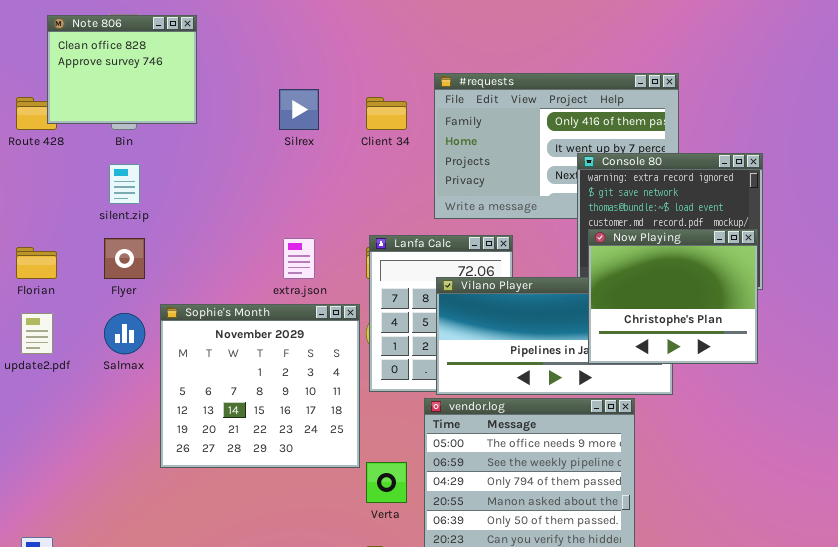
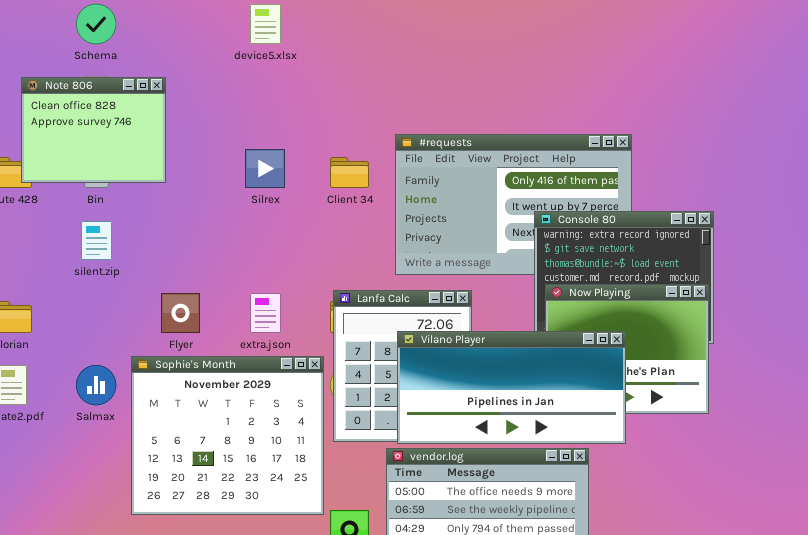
Flyer: [104,238,145,279] -> [161,293,200,333], moved
Vilano Player: [436,277,673,395] -> [397,331,626,444], raised

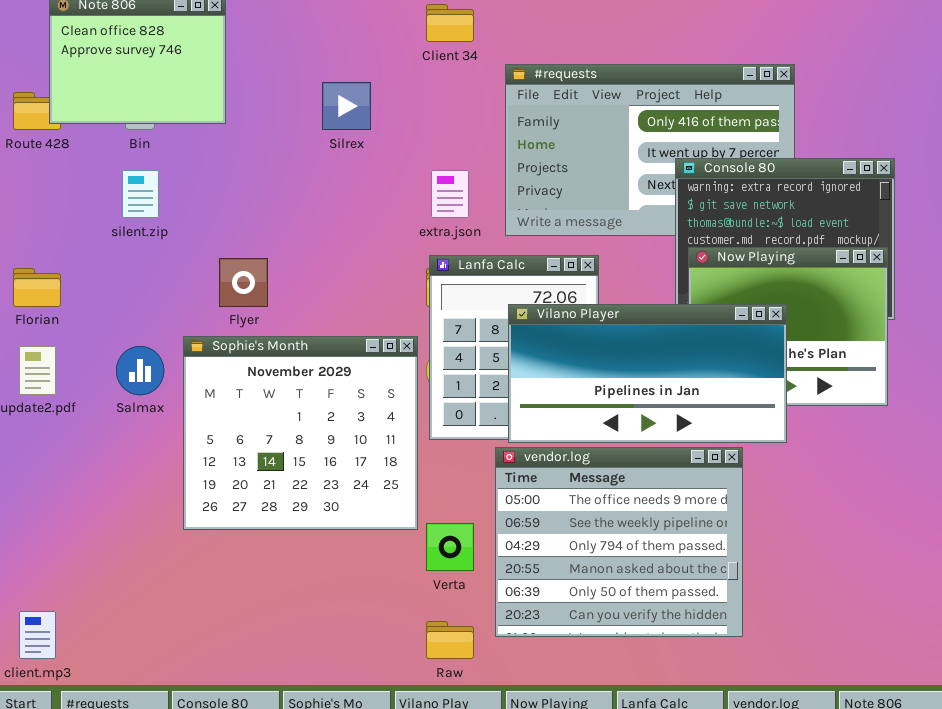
Client 34: [330,157,369,188] -> [426,4,474,42], moved
extra.json: [250,293,281,333] -> [431,170,469,218], moved

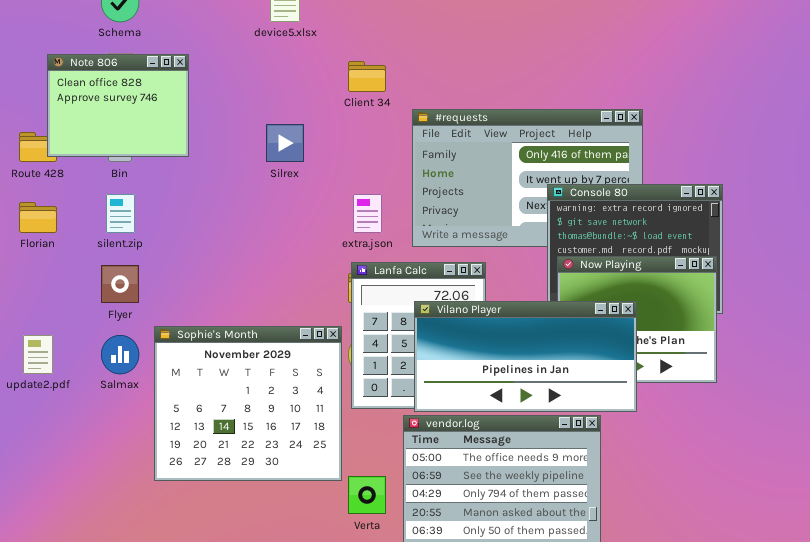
Flyer: [219,258,268,307] -> [101,265,139,303], moved
Florian: [13,268,61,307] -> [19,202,57,233], moved

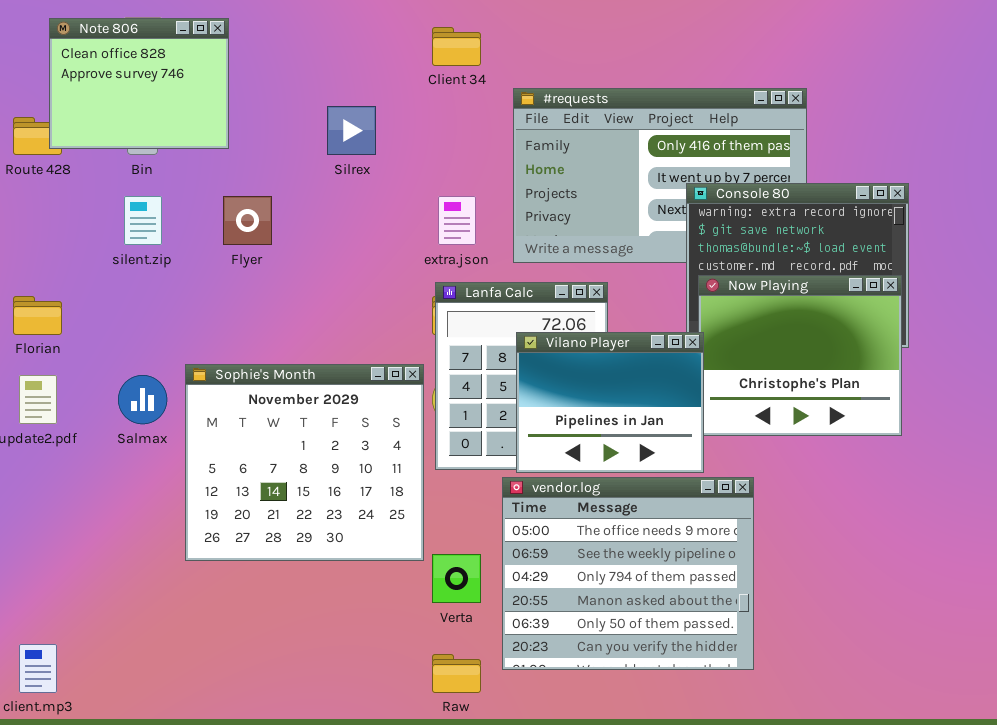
Florian: [19,202,57,233] -> [13,296,62,335], moved
Flyer: [101,265,139,303] -> [223,196,272,245], moved
Vilano Player: [414,301,637,412] -> [516,332,704,473], resized

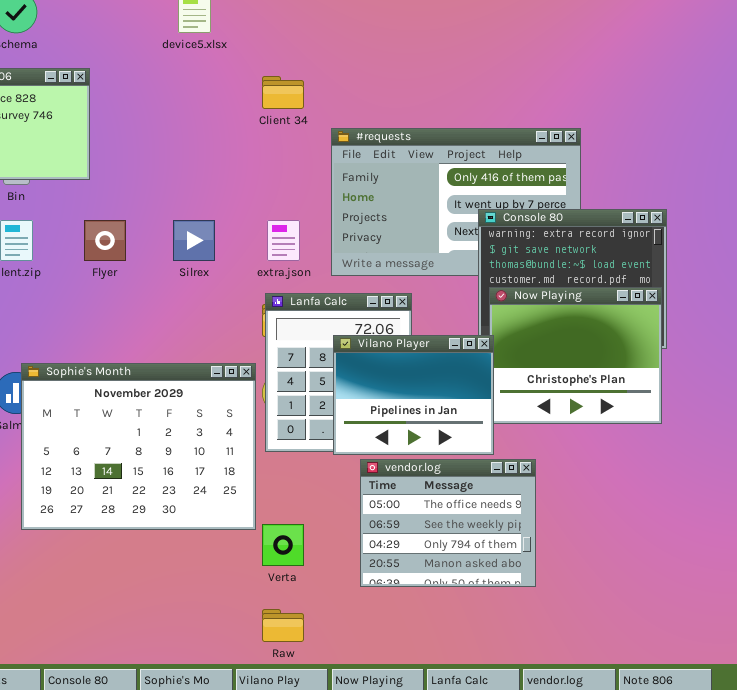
Silrex: [327,106,376,155] -> [173,220,215,261], moved
Sophie's Month: [185,364,424,561] -> [21,363,256,530], resized
vendor.log: [502,477,754,670] -> [360,459,536,587], resized

